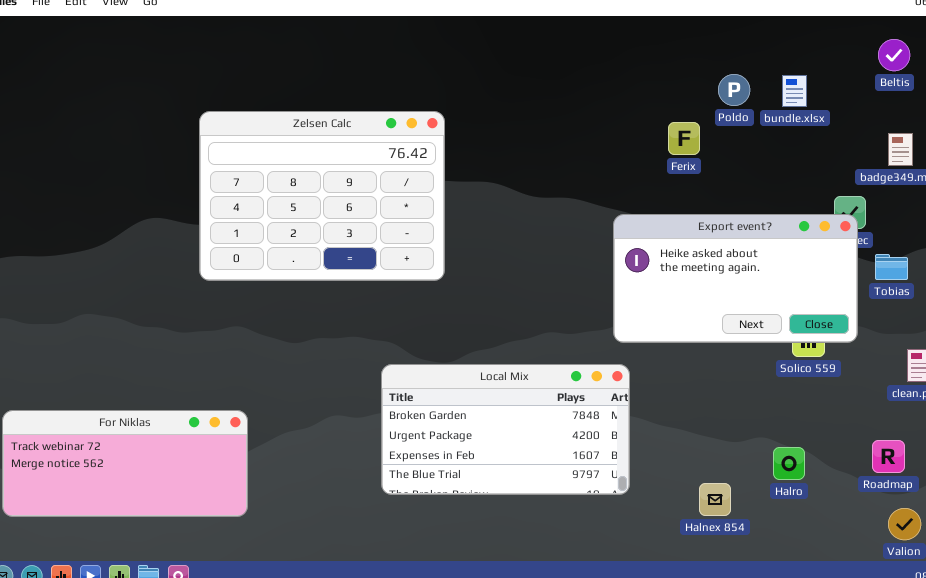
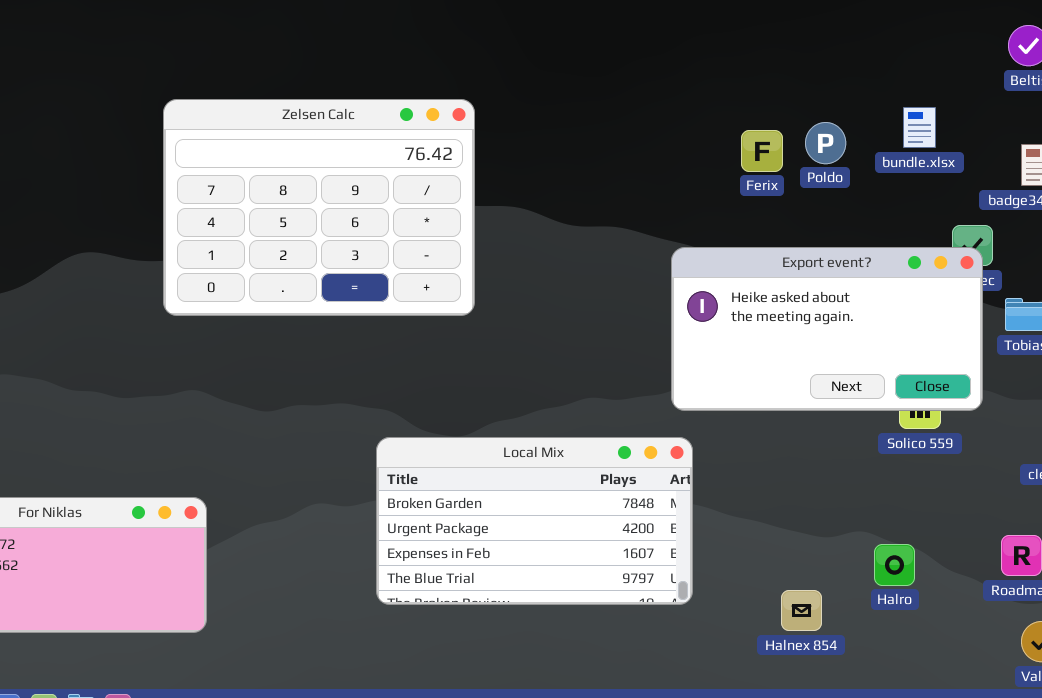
Poldo: [718,74,750,106] -> [805,122,846,164], moved
bundle.xlsx: [782,75,807,107] -> [903,107,936,148], moved
Zelsen Calc: [199,111,445,281] -> [163,99,475,316], moved

